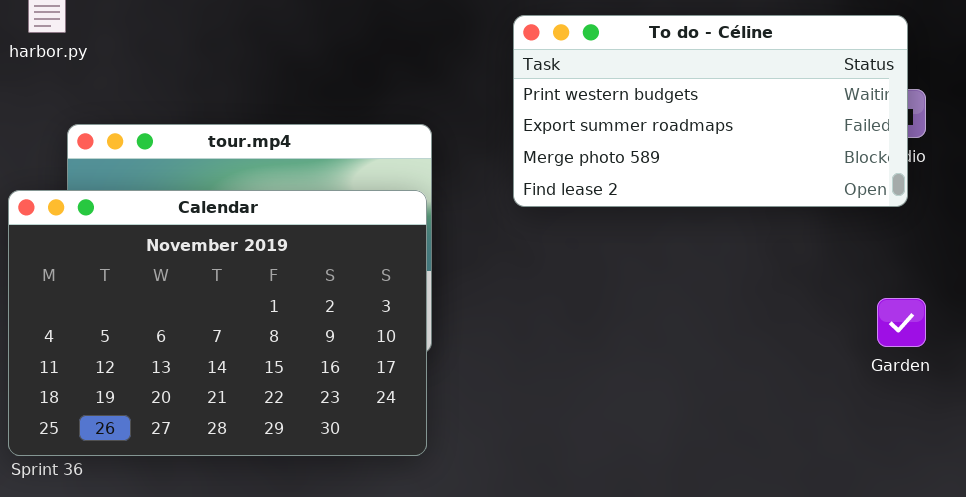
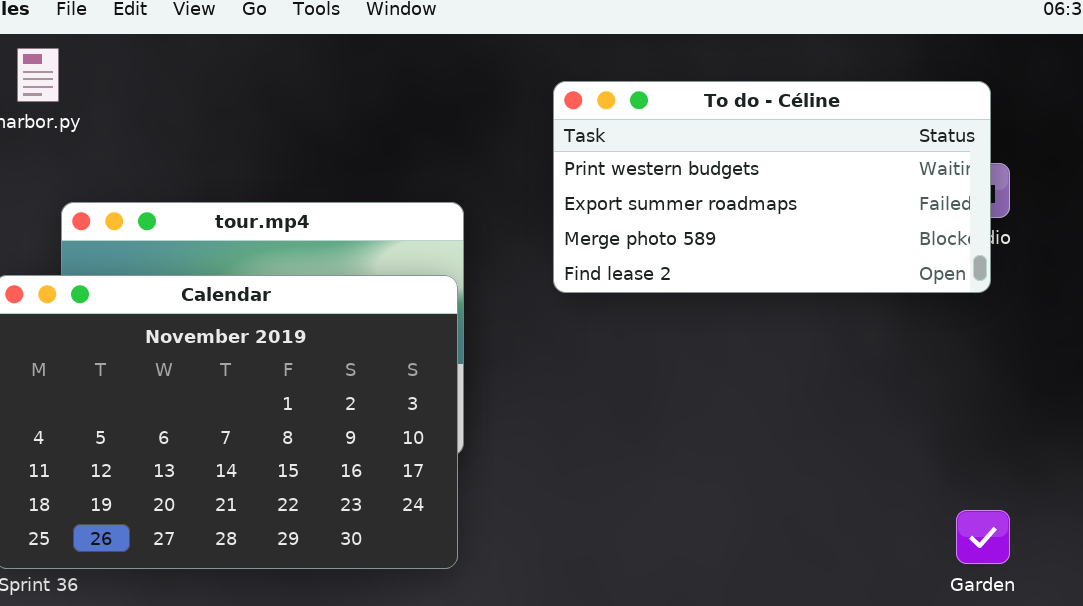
Garden: [877,298,926,347] -> [956,510,1010,564], moved

